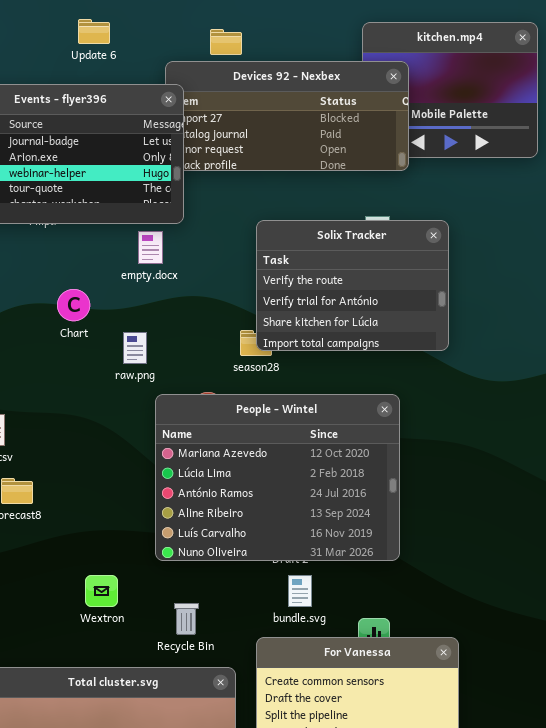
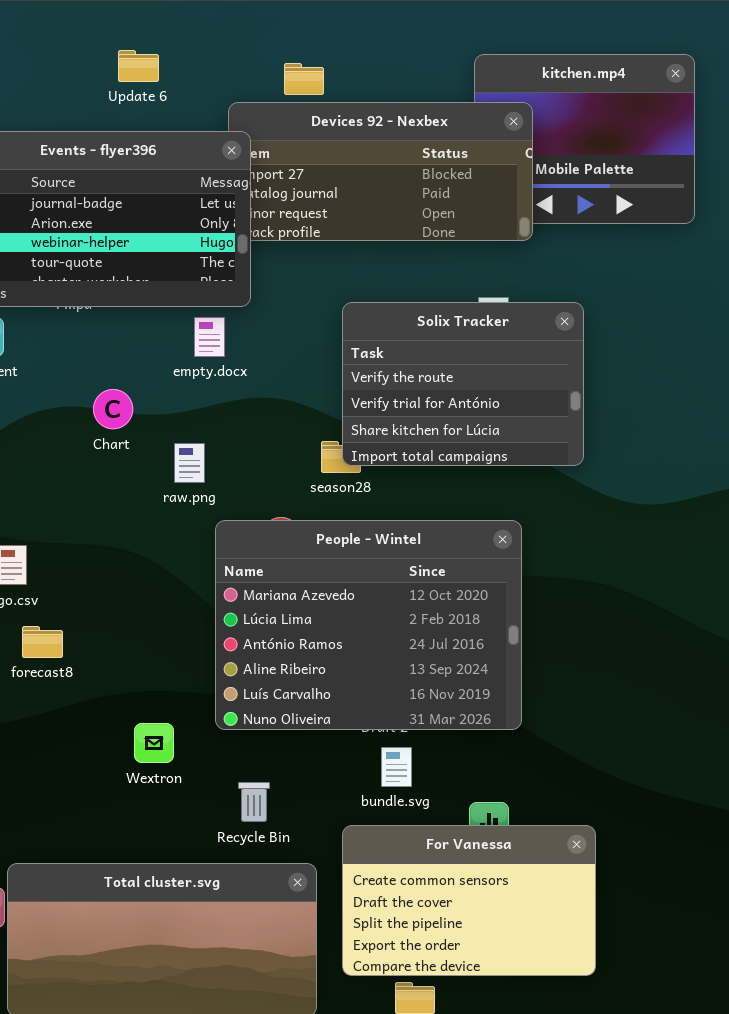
Wextron: [85,575,118,607] -> [134,723,174,763], moved

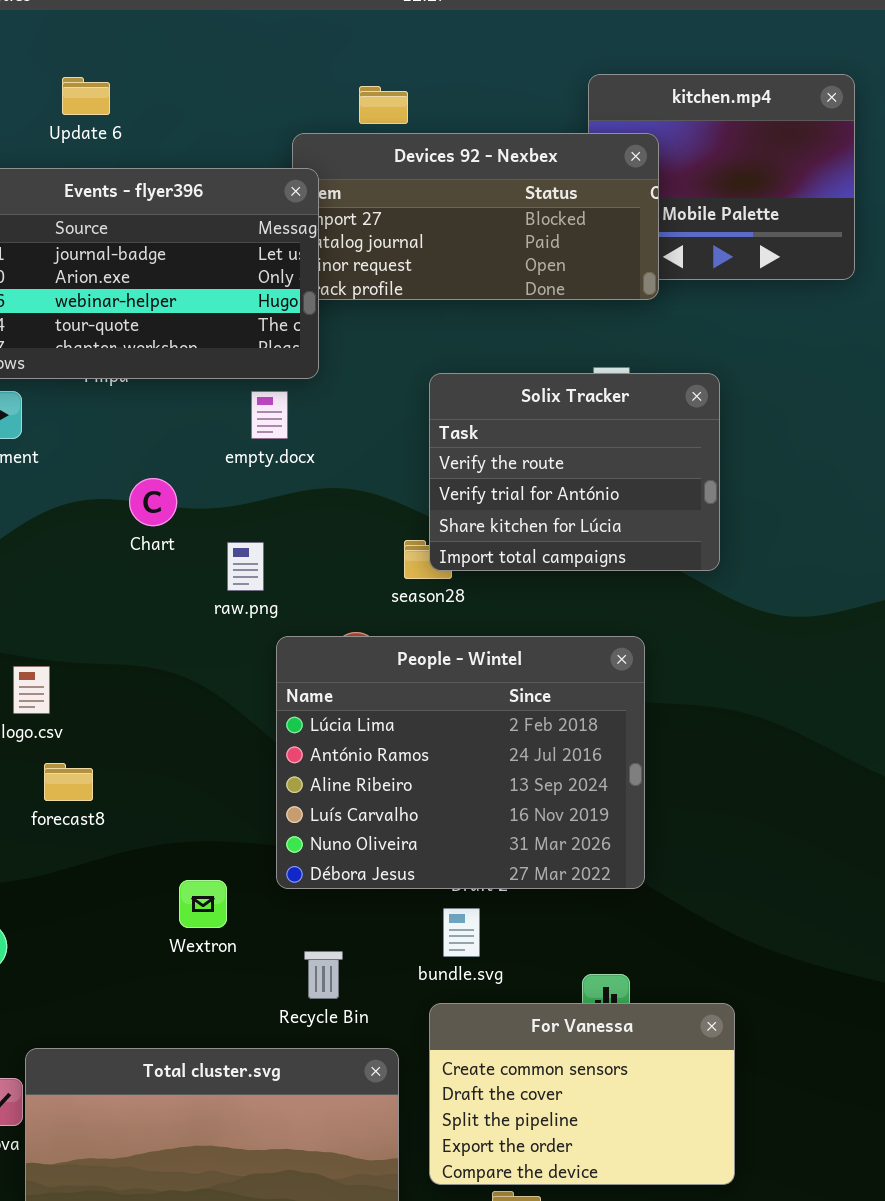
Update 6: [118,50,159,82] -> [62,77,110,115], moved
People - Wintel: [215,520,522,730] -> [276,636,645,889], scrolled down 1 row
bundle.svg: [381,747,412,787] -> [443,908,480,957], moved

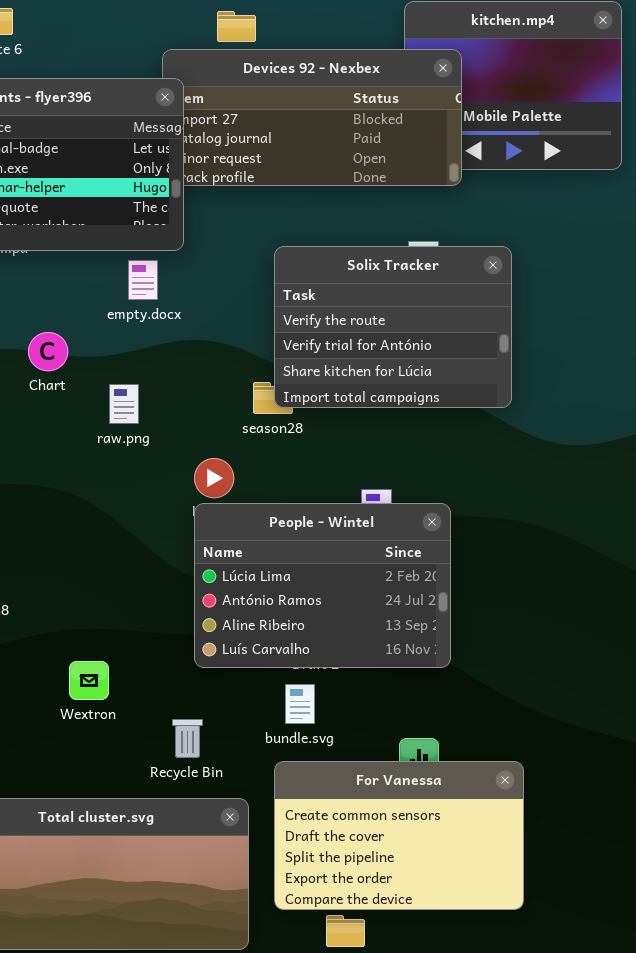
People - Wintel: [276,636,645,889] -> [194,503,451,668], resized

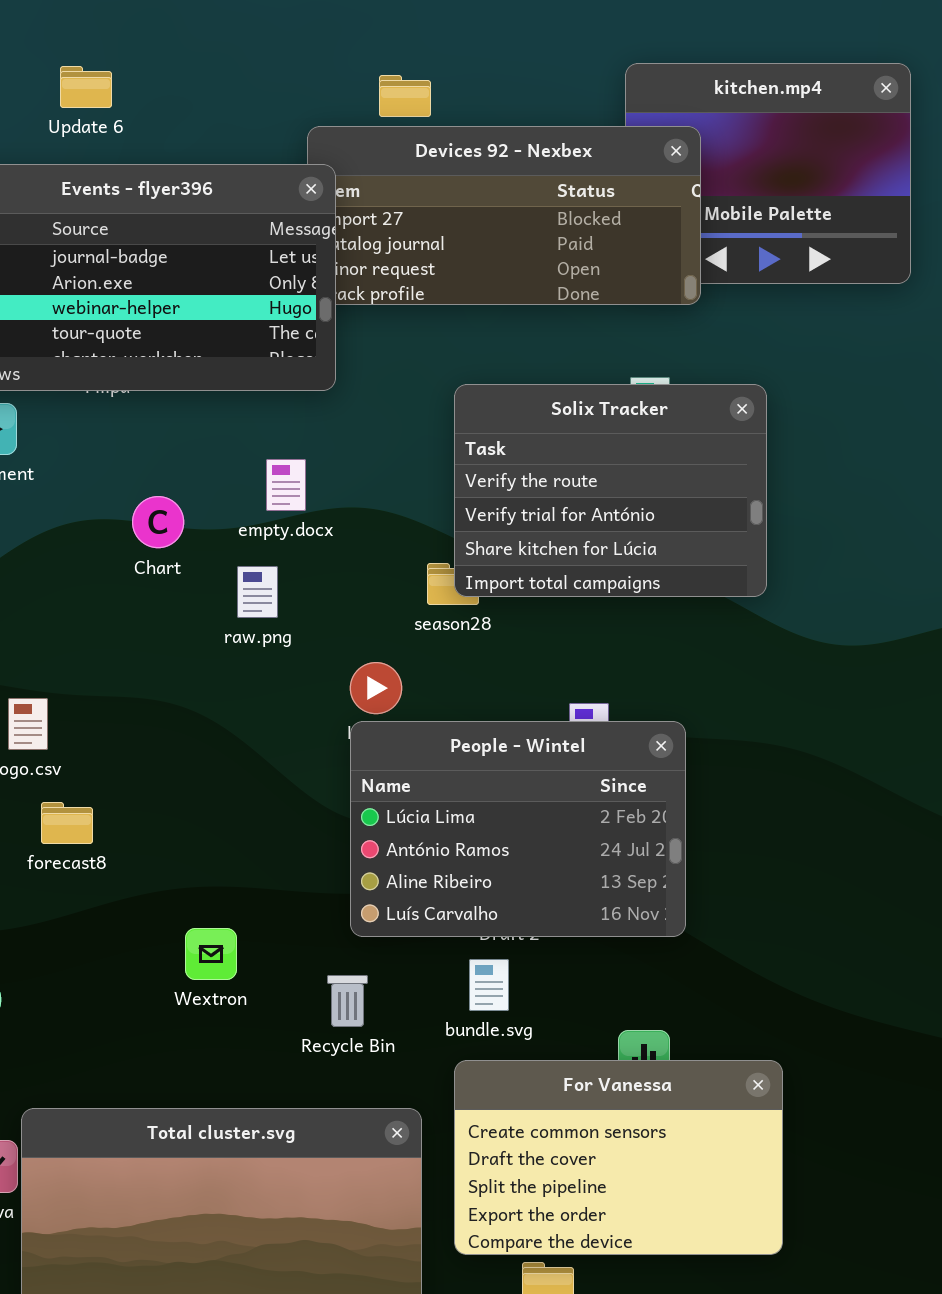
empty.docx: [128,260,158,300] -> [266,459,306,511], moved
Recycle Bin: [172,719,203,758] -> [327,975,368,1027], moved

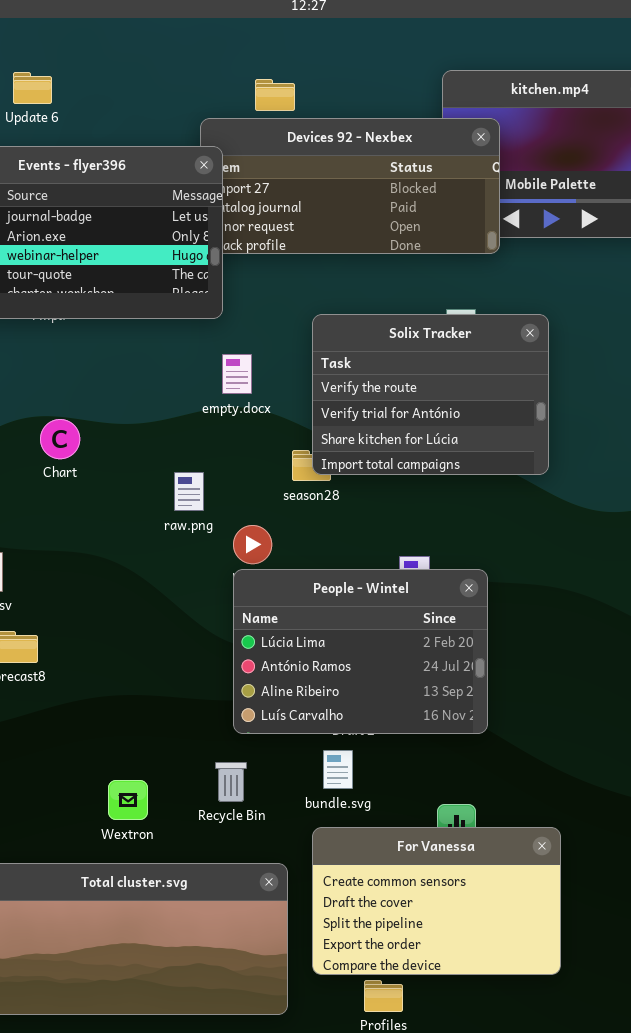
empty.docx: [266,459,306,511] -> [222,354,252,394], moved
Chart: [132,496,184,548] -> [40,419,80,459], moved
raw.png: [237,566,278,618] -> [174,472,204,511], moved
Wextron: [185,928,237,980] -> [108,780,148,820], moved

